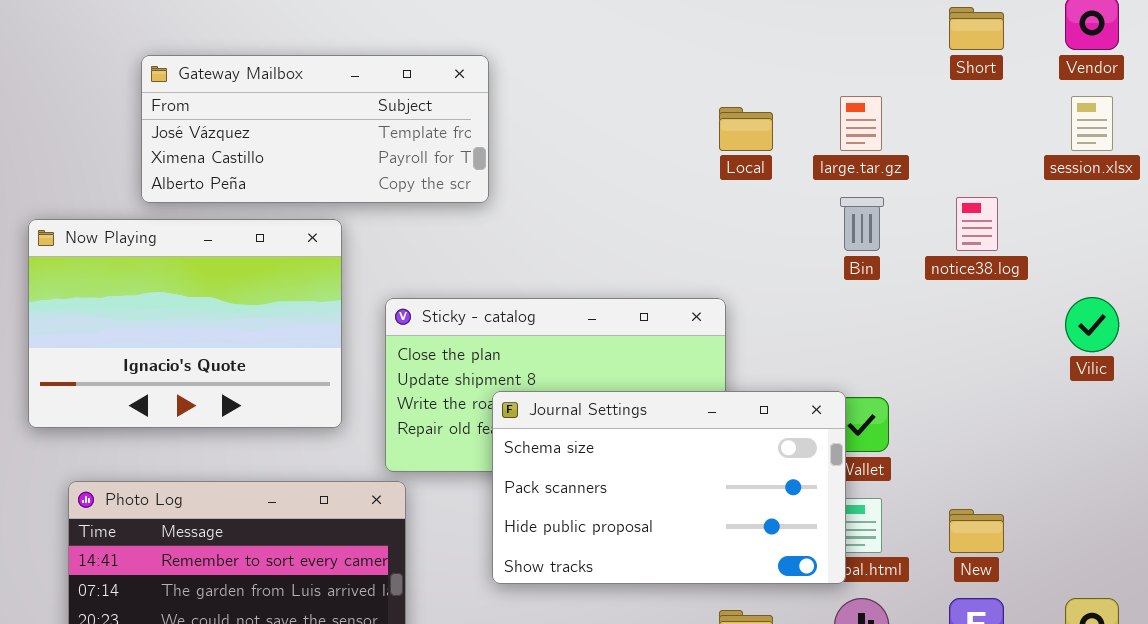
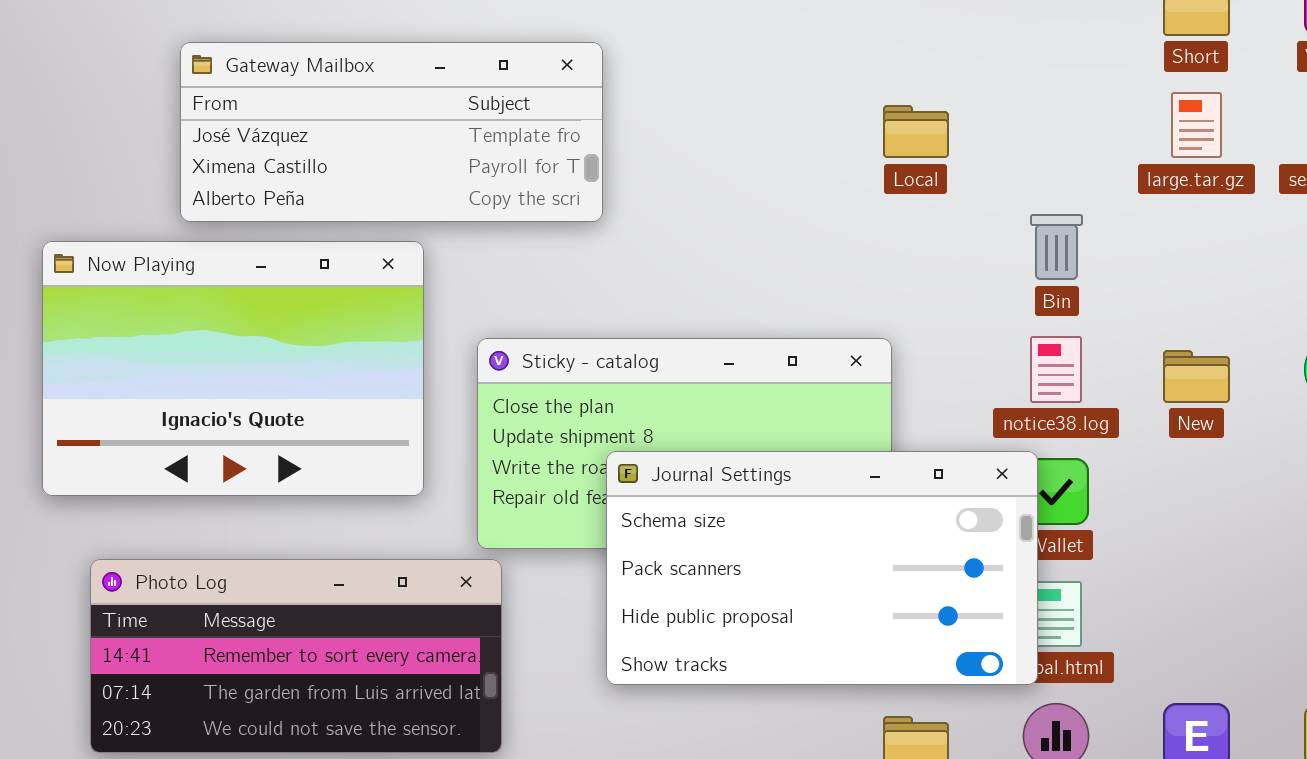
large.tar.gz: [840,96,882,151] -> [1171,92,1222,158], moved
notice38.log: [956,197,998,251] -> [1030,336,1082,403], moved
New: [949,509,1004,553] -> [1163,350,1230,403], moved

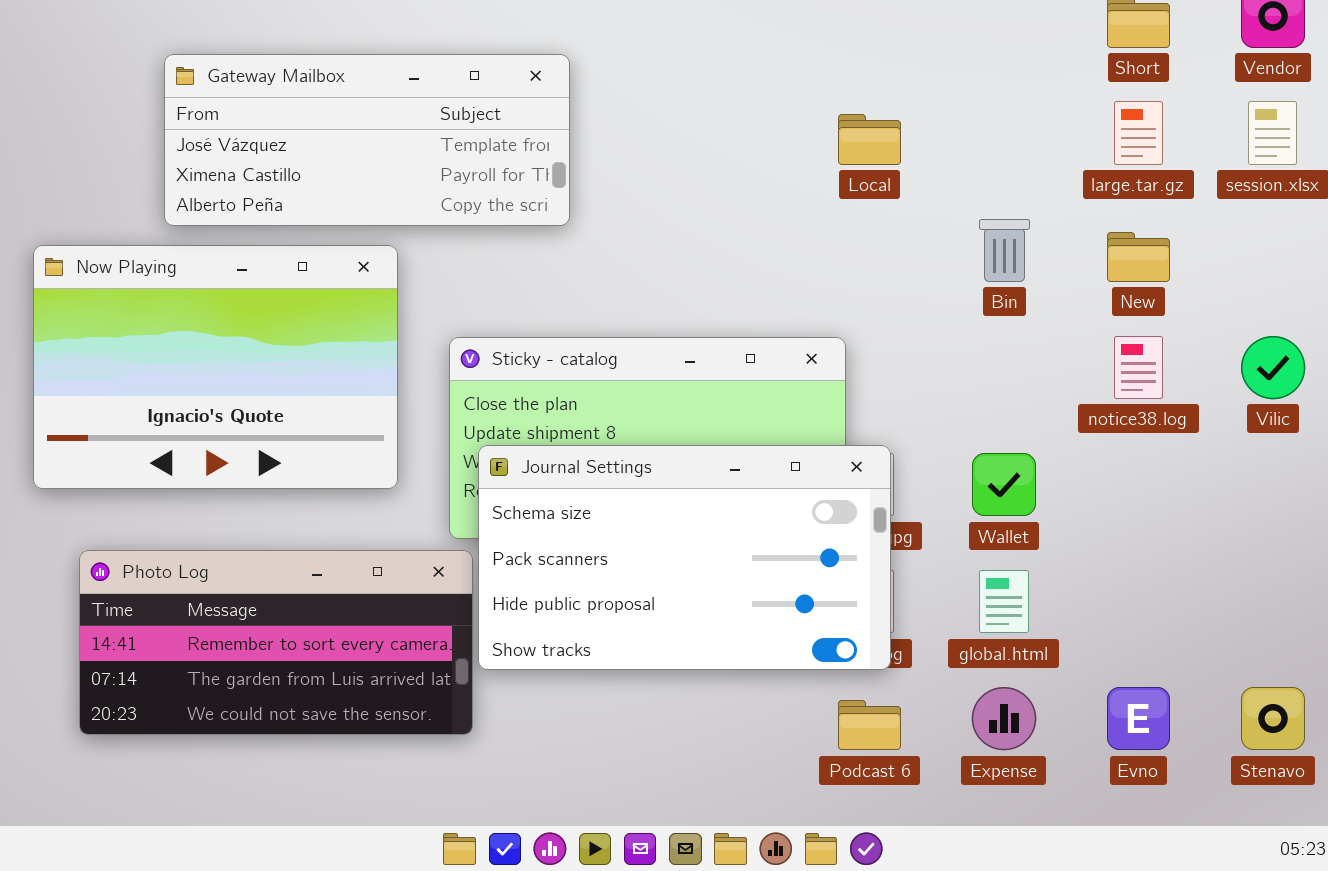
notice38.log: [1030,336,1082,403] -> [1114,336,1163,399], moved
New: [1163,350,1230,403] -> [1107,232,1170,282], moved
Journal Settings: [606,451,1038,685] -> [478,445,891,670], moved

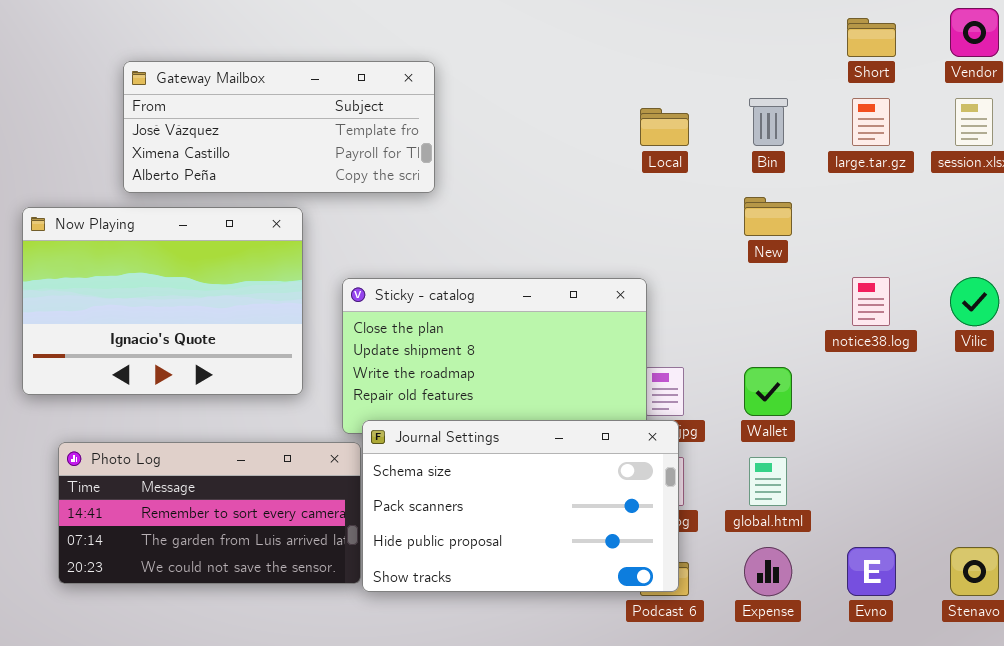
Bin: [979,219,1030,282] -> [749,98,788,146], moved
New: [1107,232,1170,282] -> [744,197,792,236], moved
Journal Settings: [478,445,891,670] -> [362,420,679,592], moved

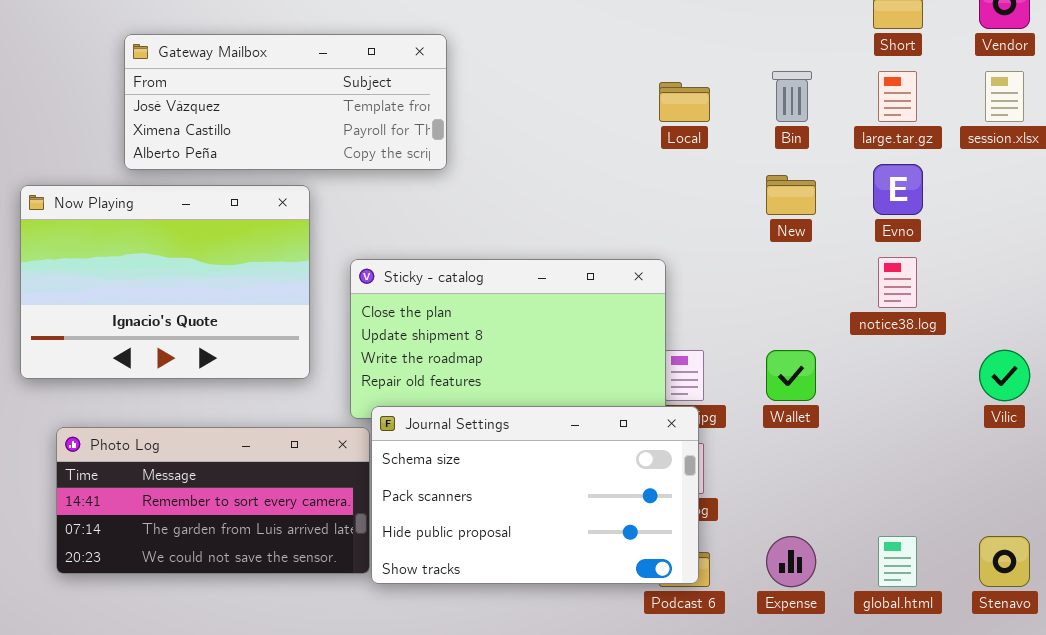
Vilic: [950,277,999,326] -> [979,350,1030,401], moved
global.html: [749,457,787,506] -> [878,536,917,587], moved
Evno: [847,547,896,596] -> [873,164,923,215], moved

